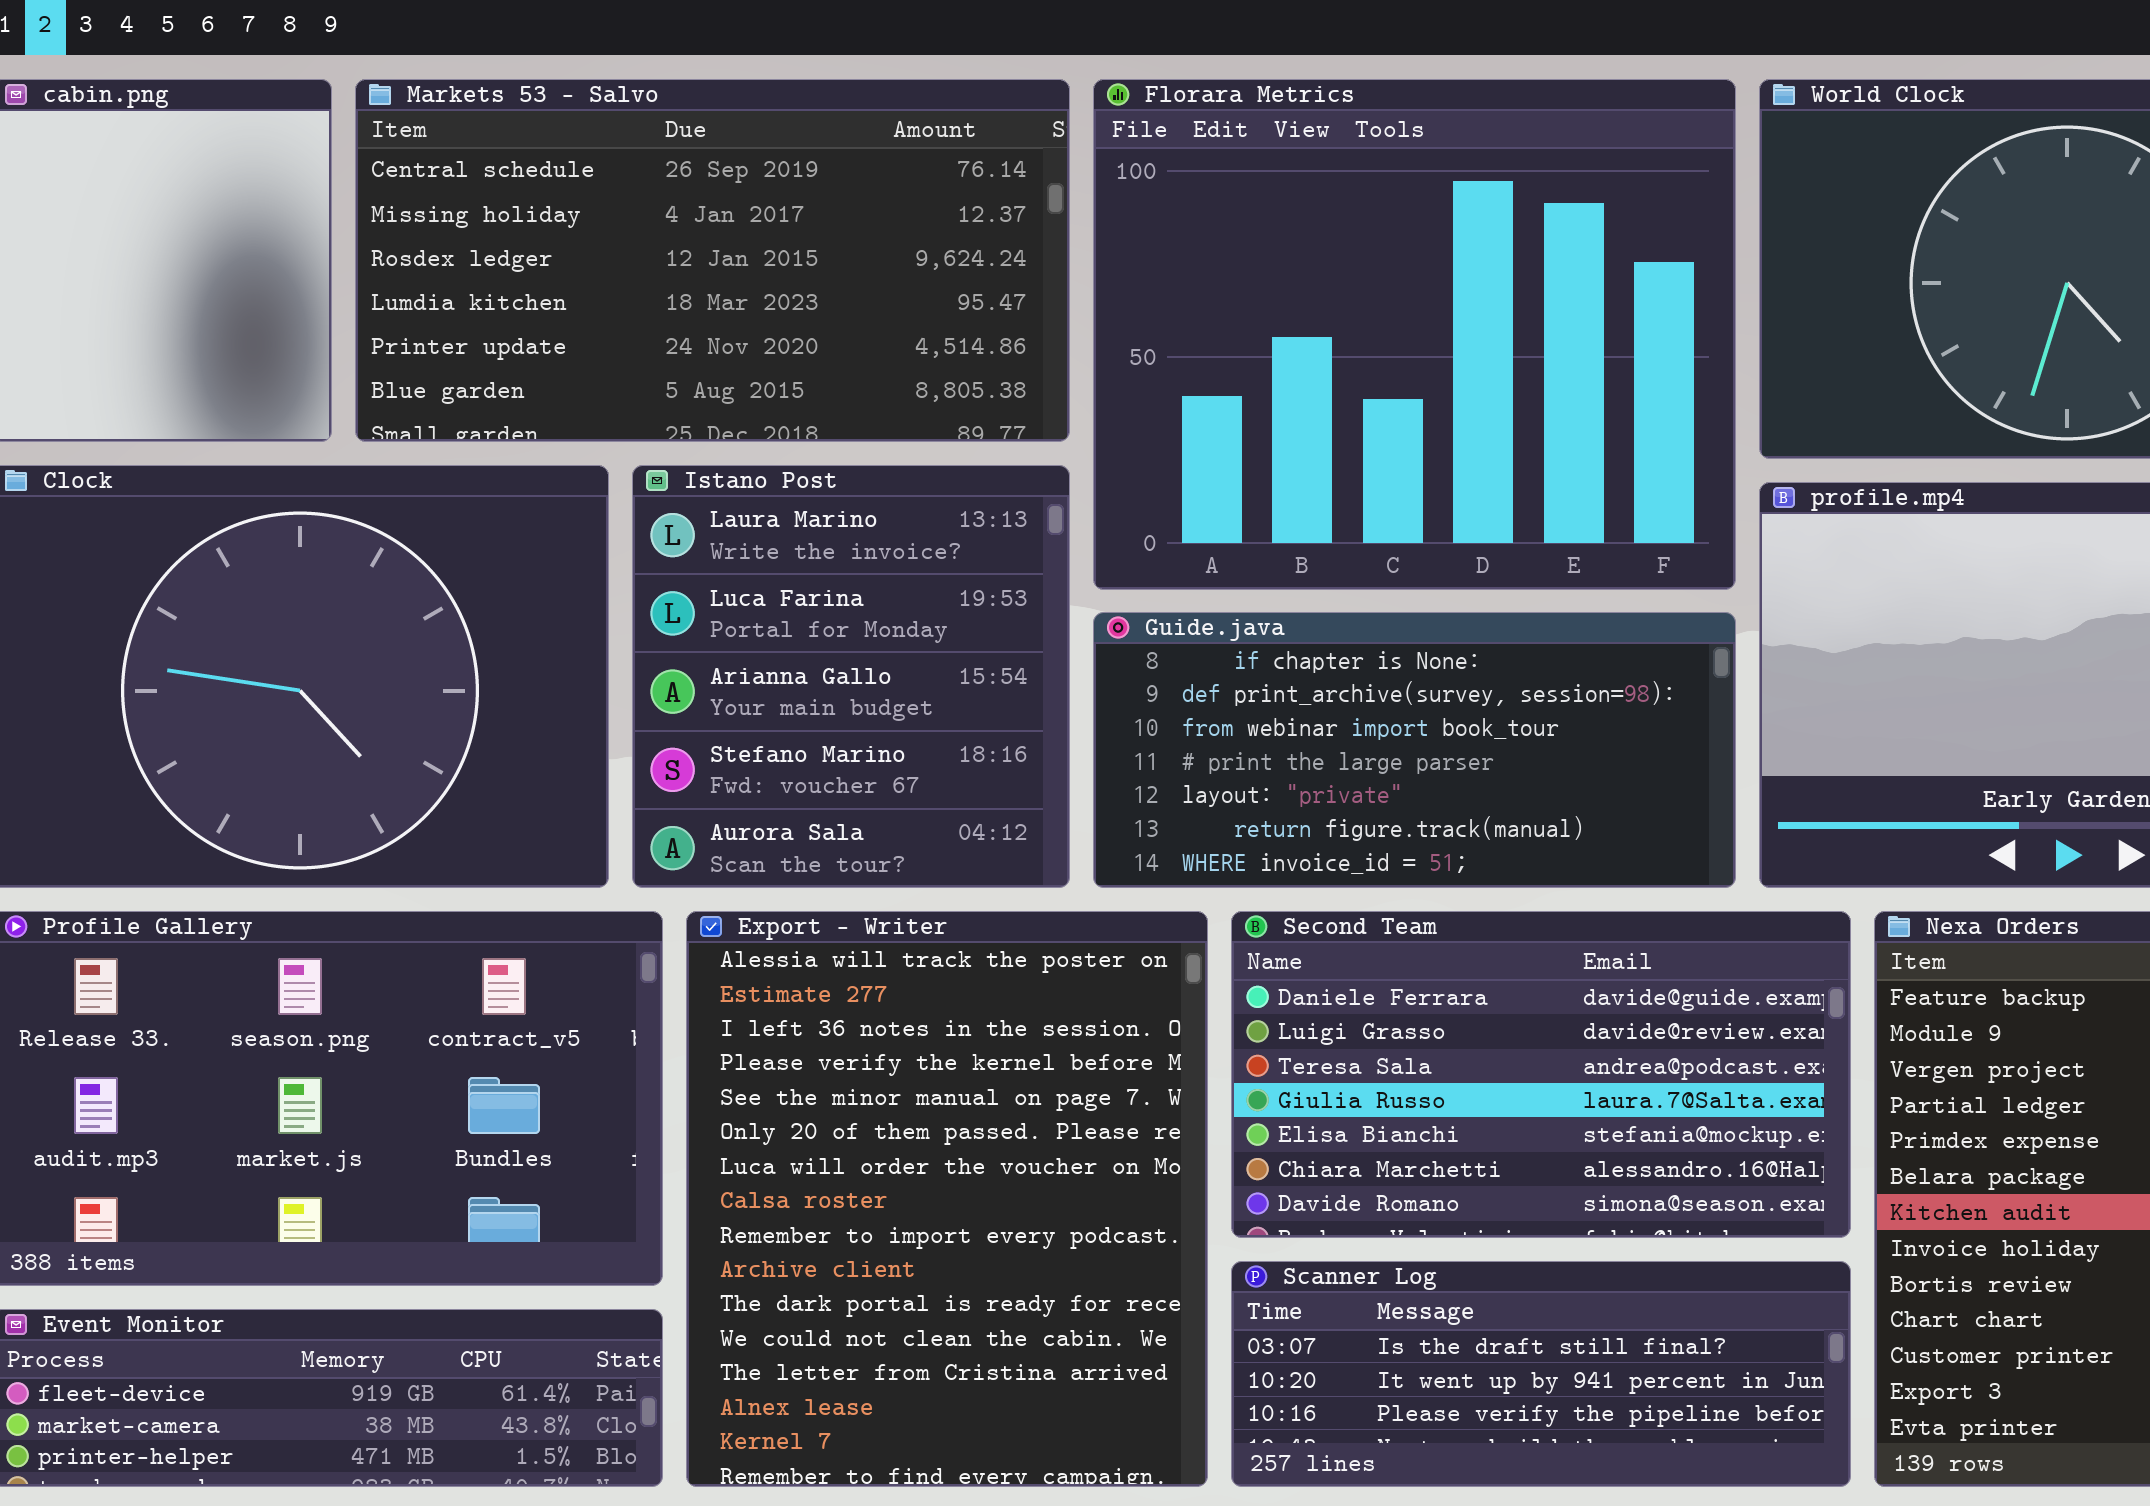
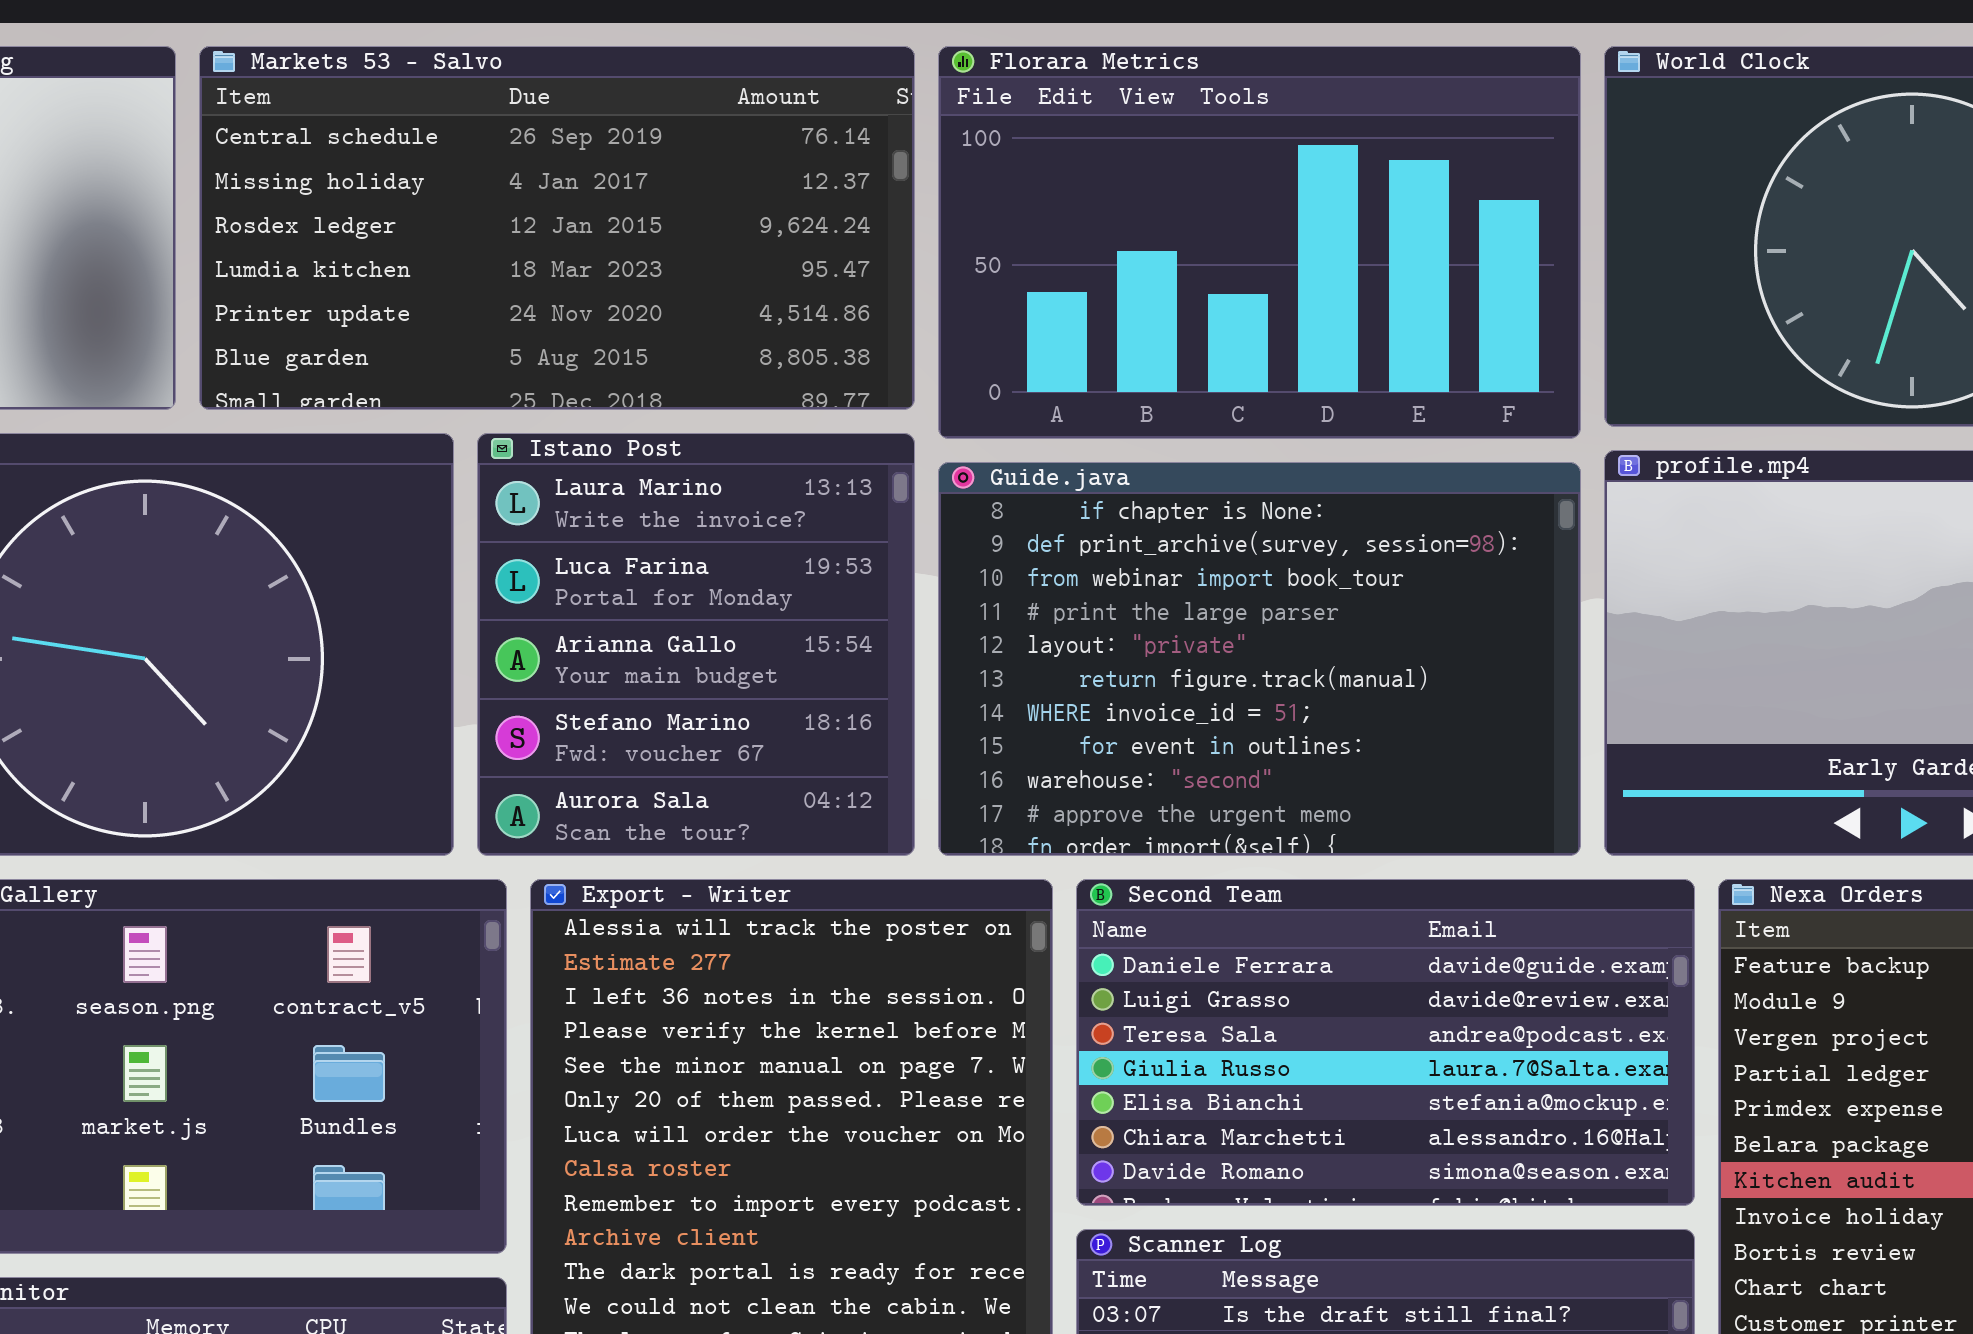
Florara Metrics: [1093,79,1736,590] -> [938,46,1581,439], resized
Guide.java: [1093,612,1736,888] -> [938,462,1581,856], resized

